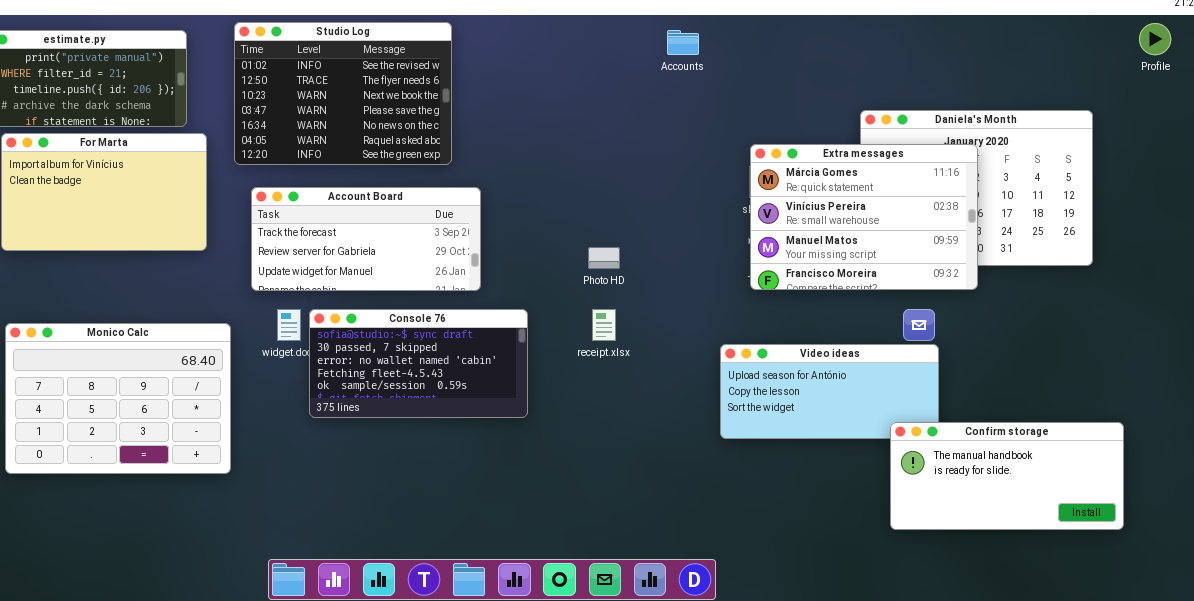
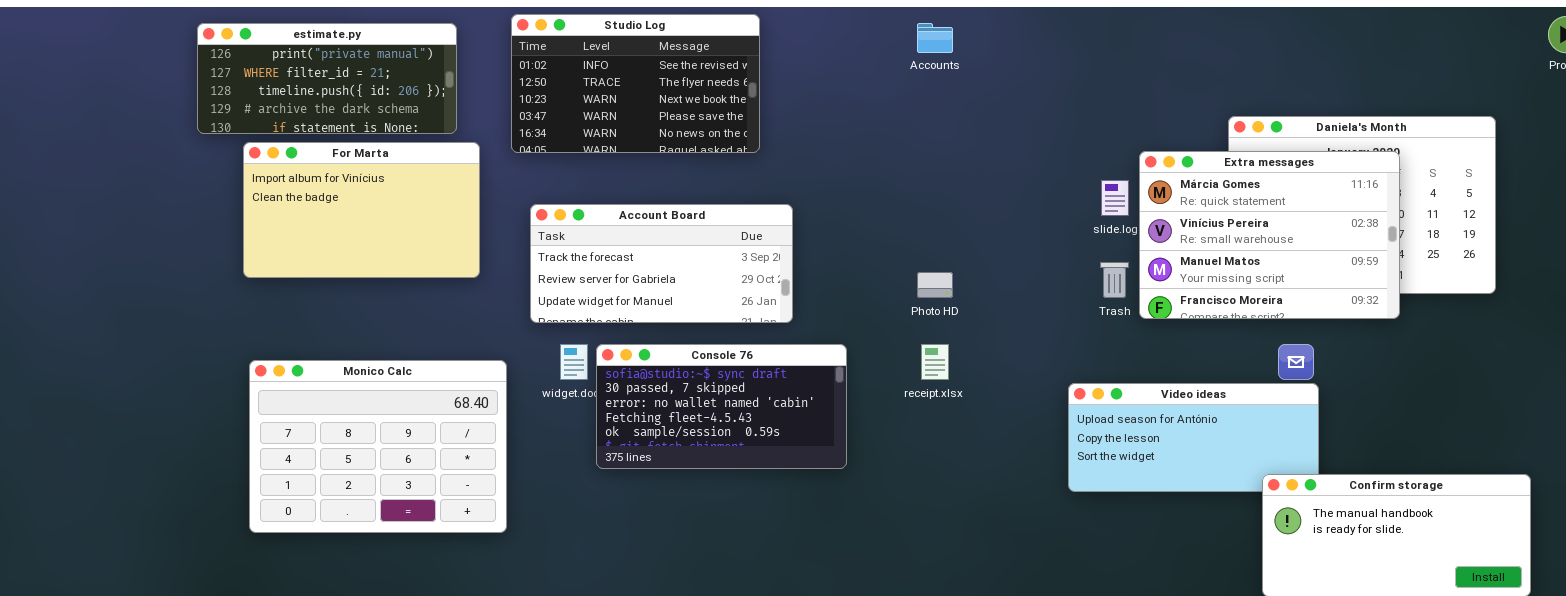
Studio Log: [234,22,452,165] -> [511,14,760,153], resized
Accounts: [667,30,699,55] -> [917,23,953,53], moved
Extra messages: [750,144,978,290] -> [1139,151,1400,319], moved

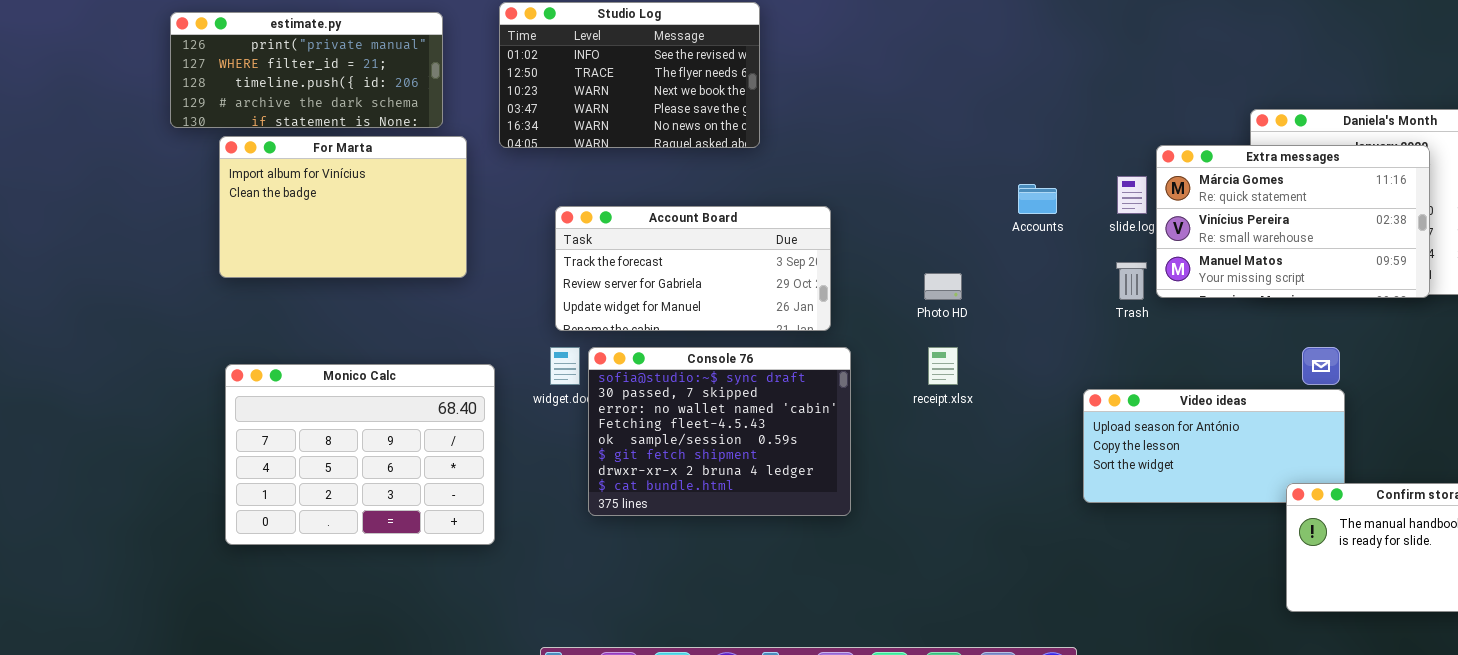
Accounts: [917,23,953,53] -> [1018,184,1057,214], moved
Extra messages: [1139,151,1400,319] -> [1156,145,1430,298], resized
Account Board: [530,204,793,323] -> [555,206,831,331], moved
Console 76: [596,344,847,469] -> [588,347,851,516], resized

